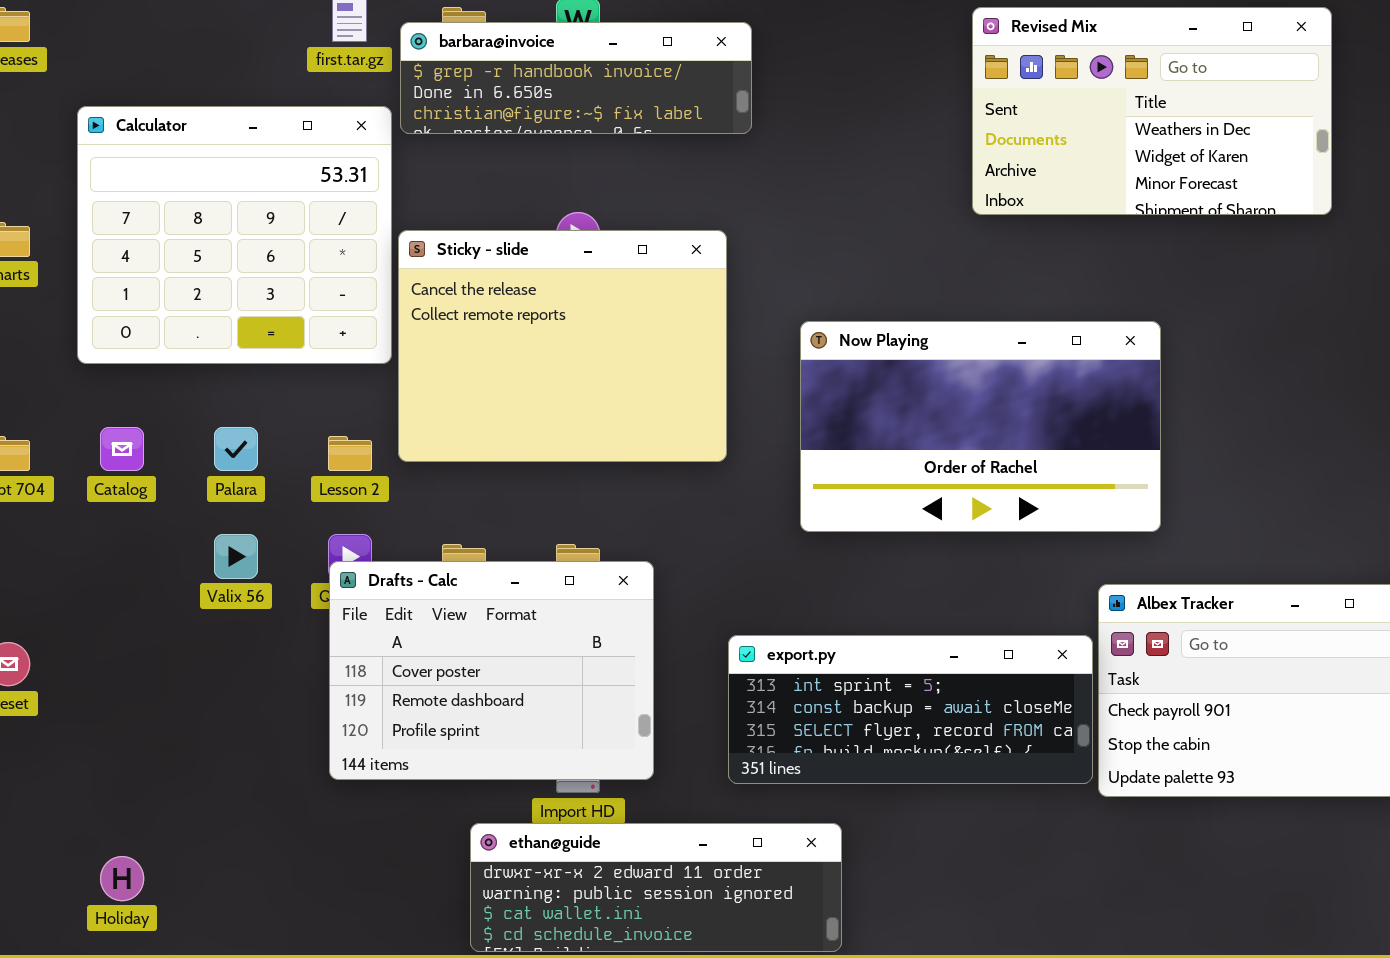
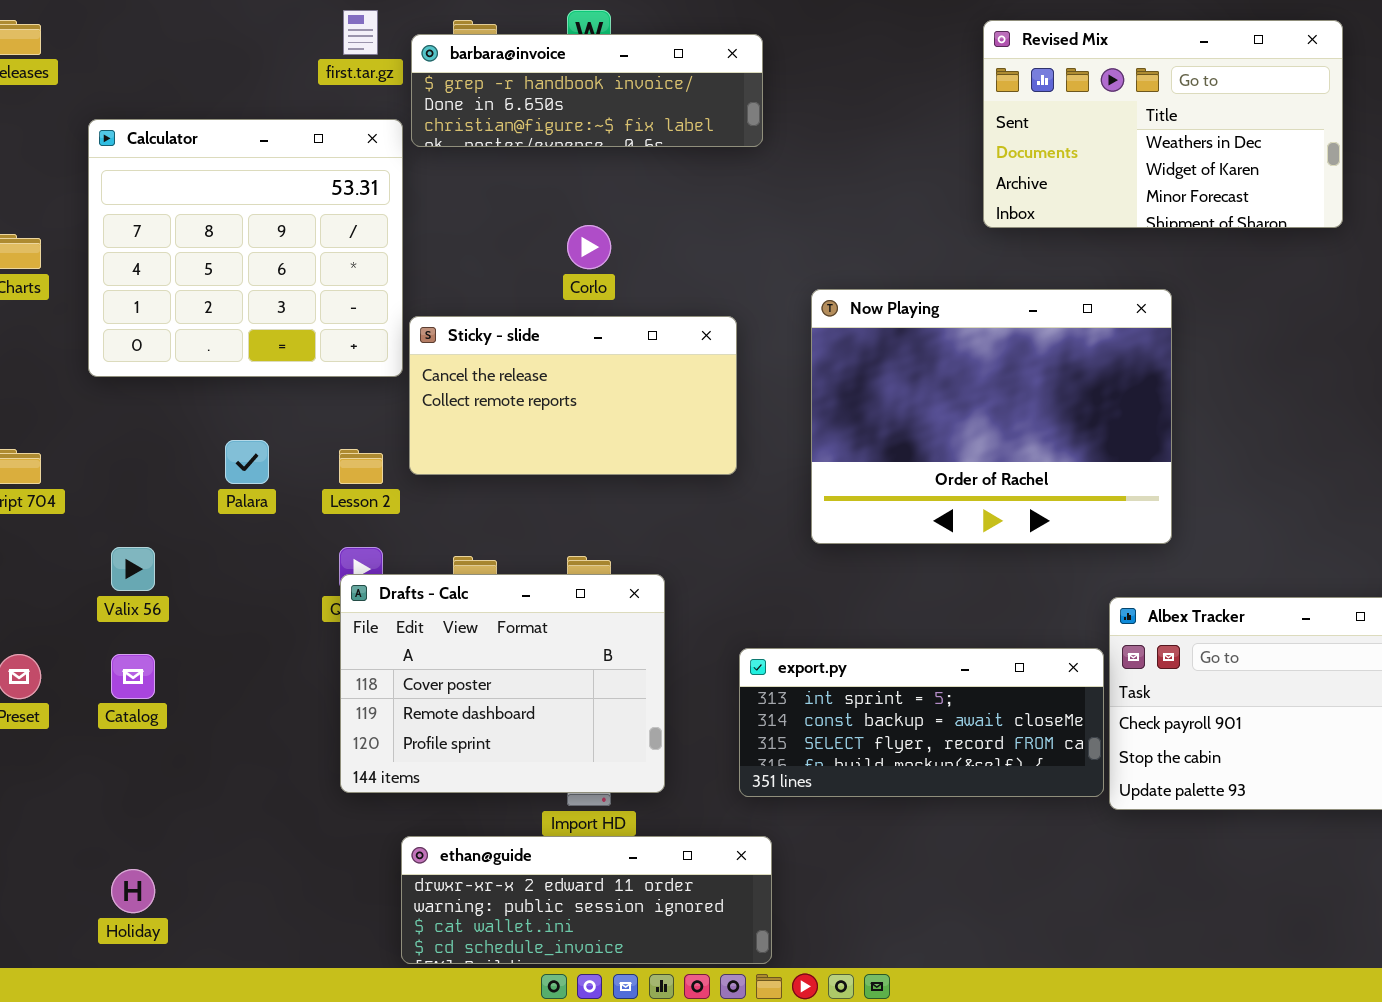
Sticky - slide: [398,230,727,462] -> [409,316,737,475], resized
Now Playing: [800,321,1161,532] -> [811,289,1172,544], resized
Catalog: [100,427,144,471] -> [111,654,155,699], moved
Valix 56: [214,534,258,579] -> [111,547,155,591], moved
ethan@guide: [470,823,842,952] -> [401,836,772,964], moved

